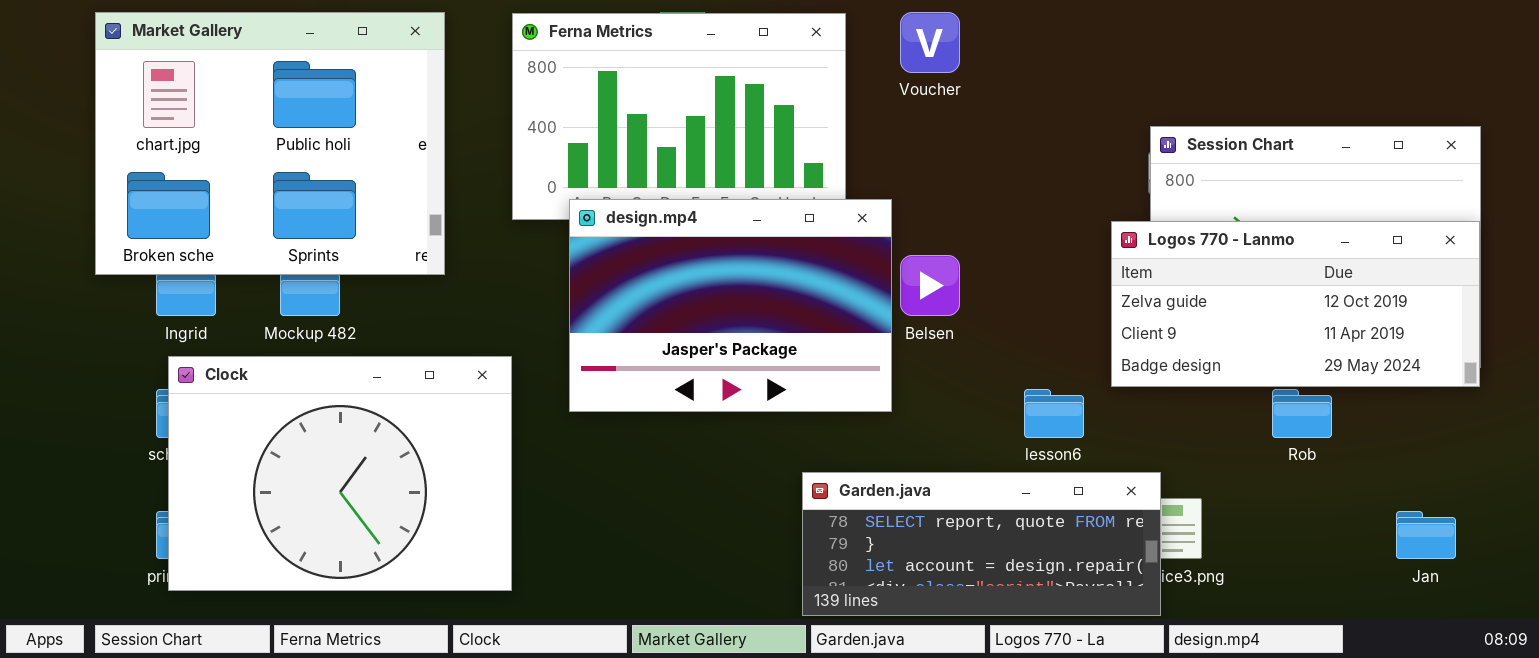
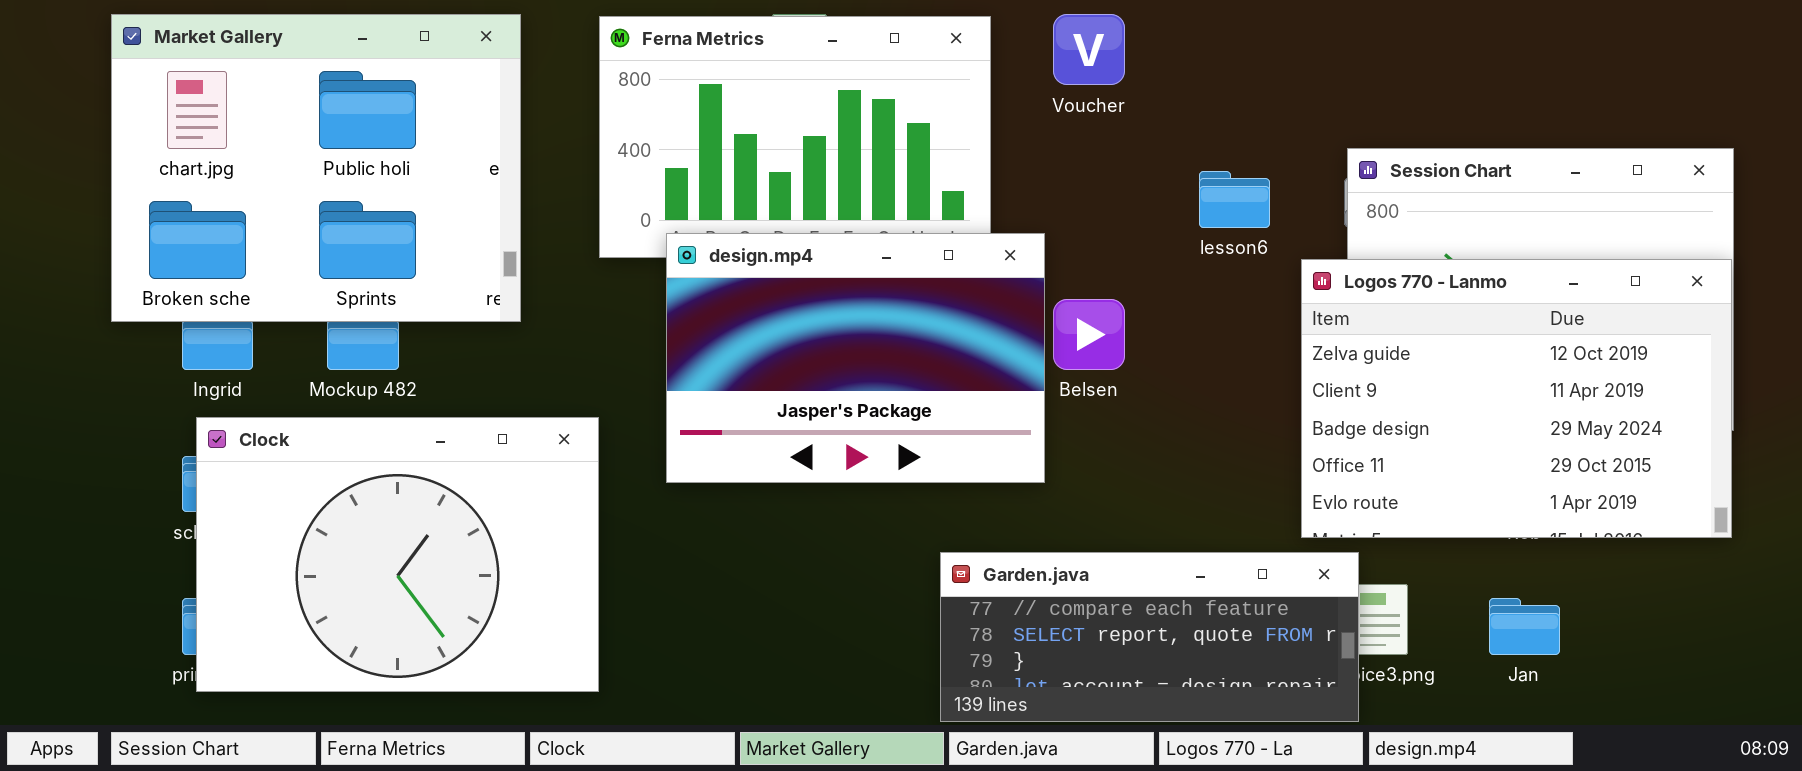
Logos 770 - Lanmo: [1111,221,1480,387] -> [1301,259,1732,538], resized
lesson6: [1024,389,1084,438] -> [1199,171,1270,228], moved
Garden.java: [802,472,1161,616] -> [940,552,1359,722], scrolled up 1 row
Jan: [1396,511,1456,559] -> [1489,598,1560,655], moved

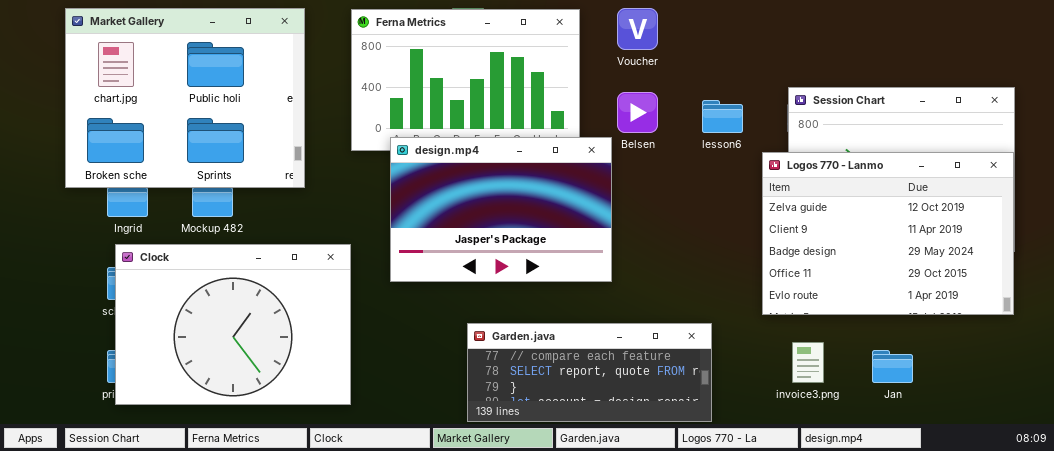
Belsen: [1053,299,1125,370] -> [617,92,658,133], moved
Garden.java: [940,552,1359,722] -> [467,323,712,422], moved

